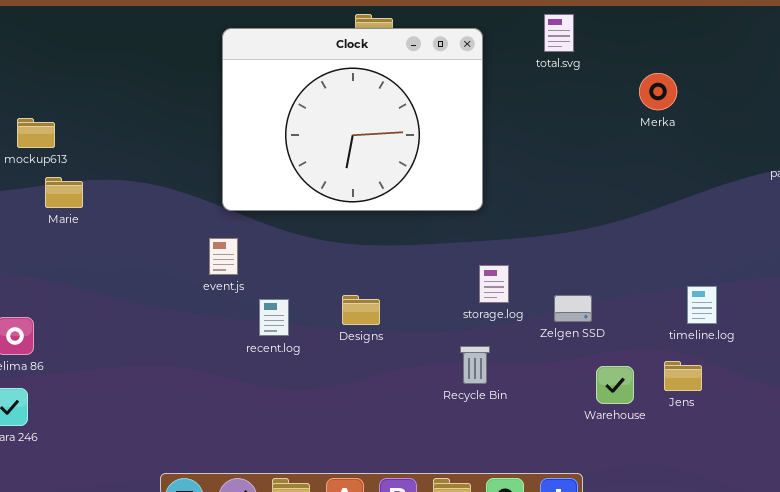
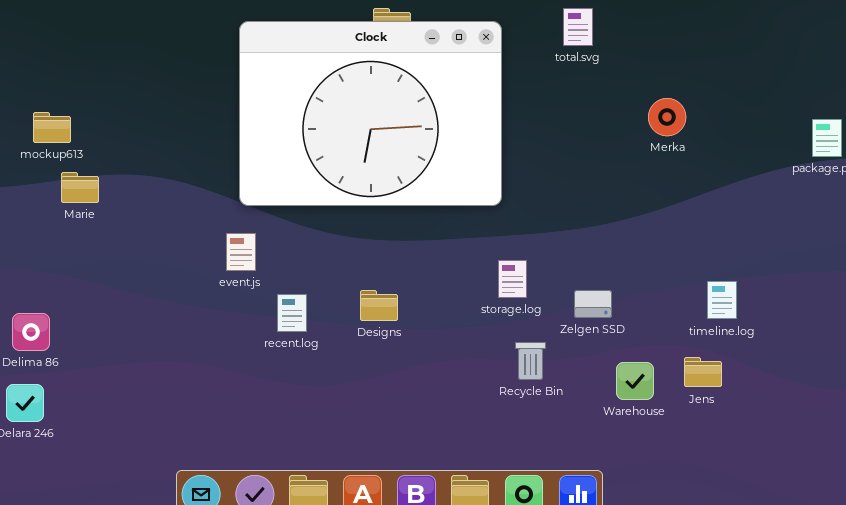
Merka: [639,73,677,110] -> [648,98,686,136], moved
Recycle Bin: [460,346,490,384] -> [515,342,546,380], moved

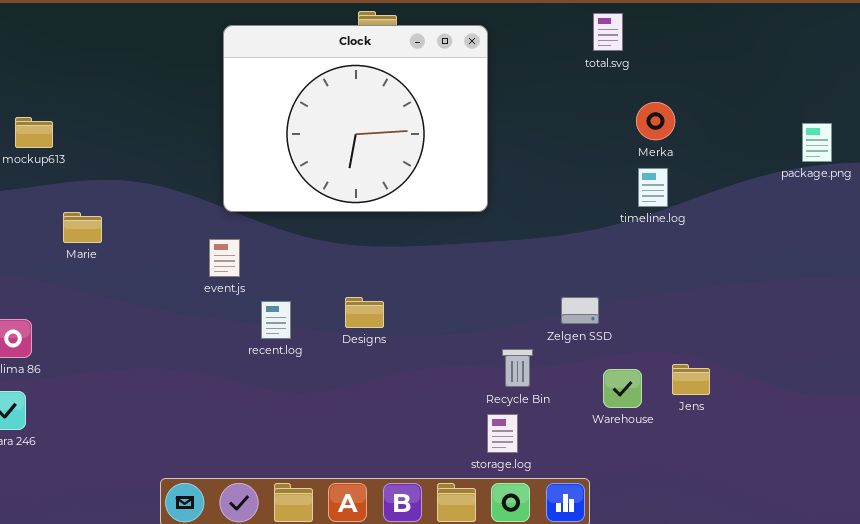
total.svg: [563,8,593,46] -> [593,13,623,51], moved
Marie: [61,172,99,203] -> [63,212,102,243], moved
storage.log: [498,260,527,298] -> [487,414,518,453], moved
timeline.log: [707,281,737,319] -> [638,168,668,207], moved

